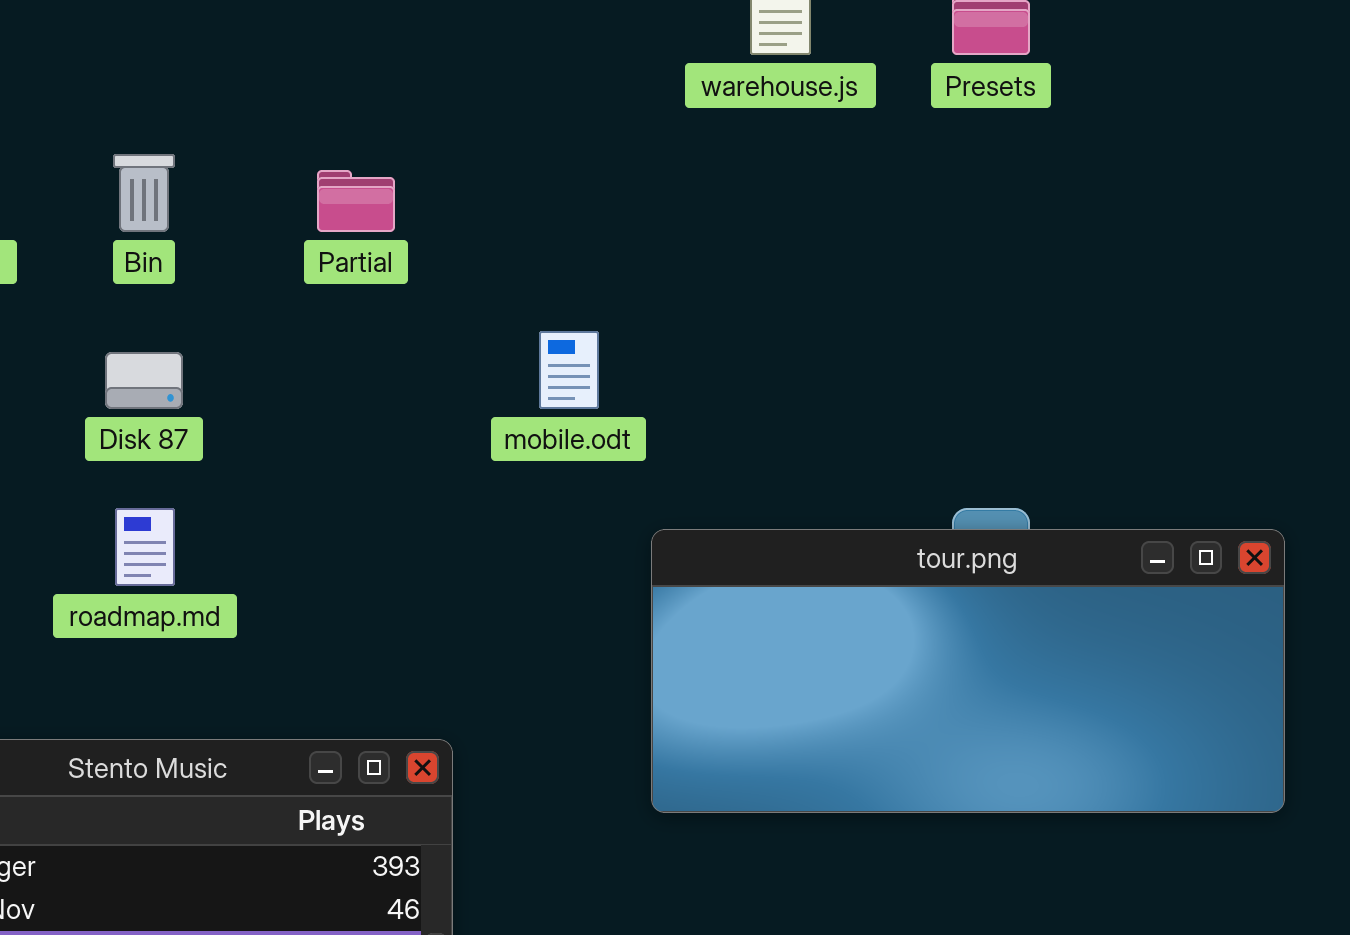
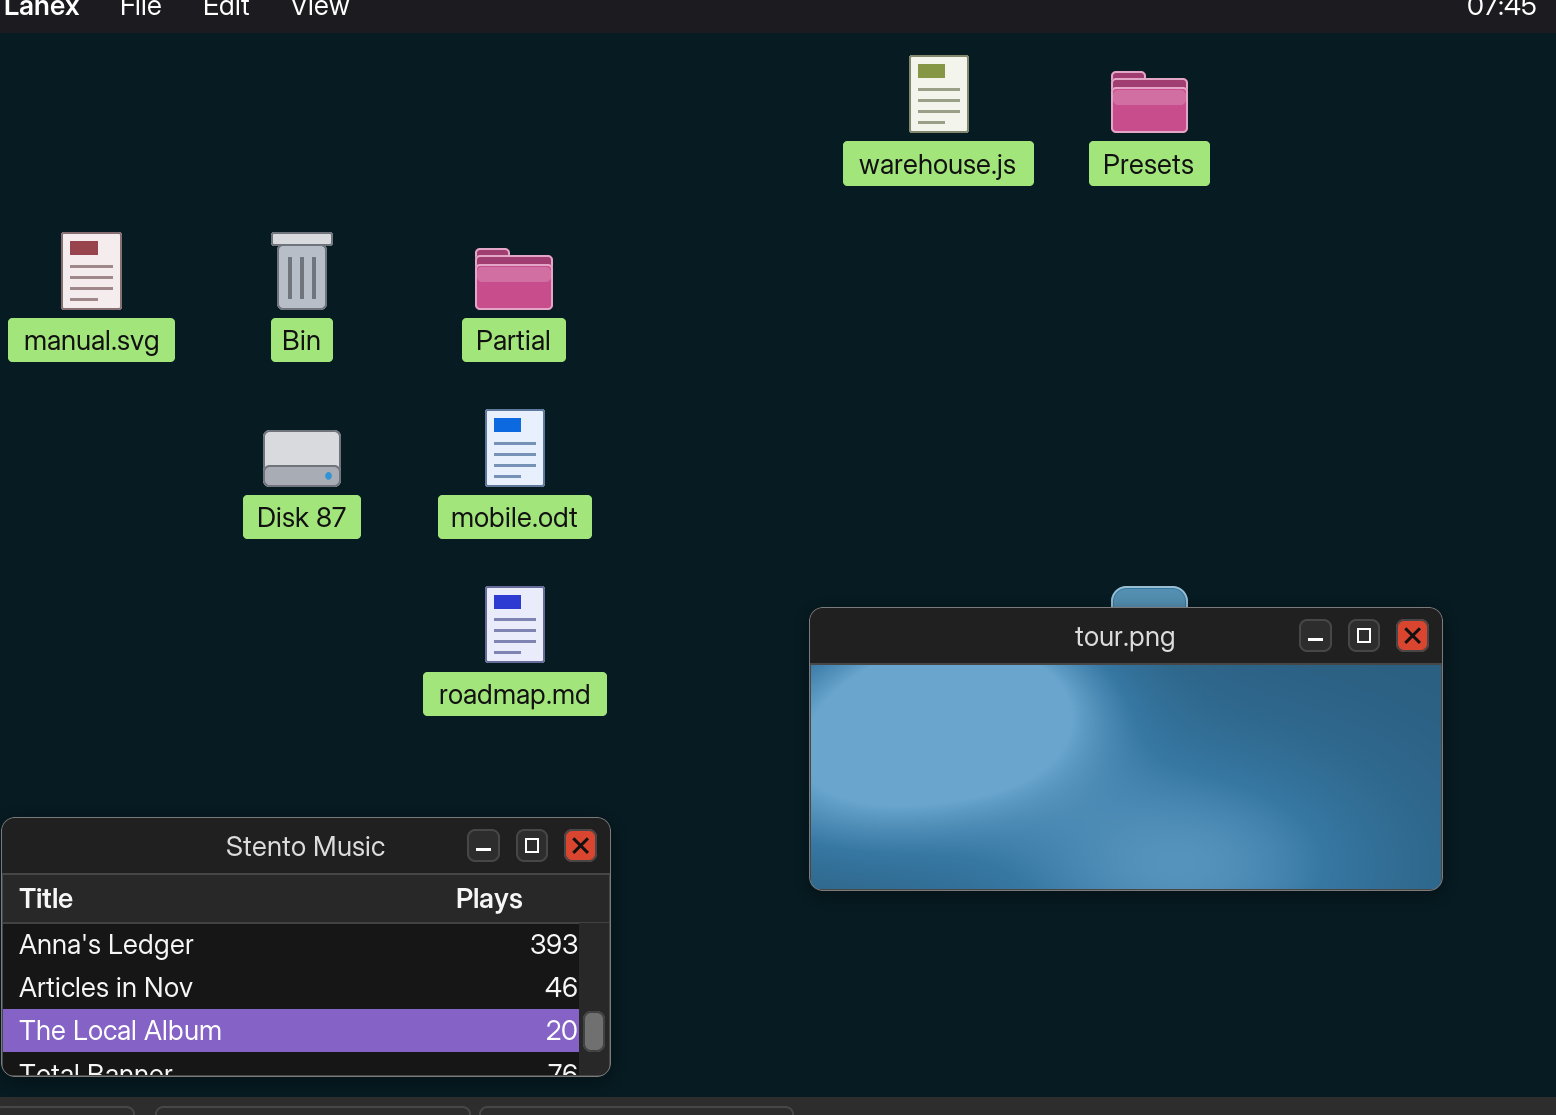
mobile.odt: [539,331,599,409] -> [485,409,545,487], moved
roadmap.md: [115,508,175,586] -> [485,586,545,663], moved

